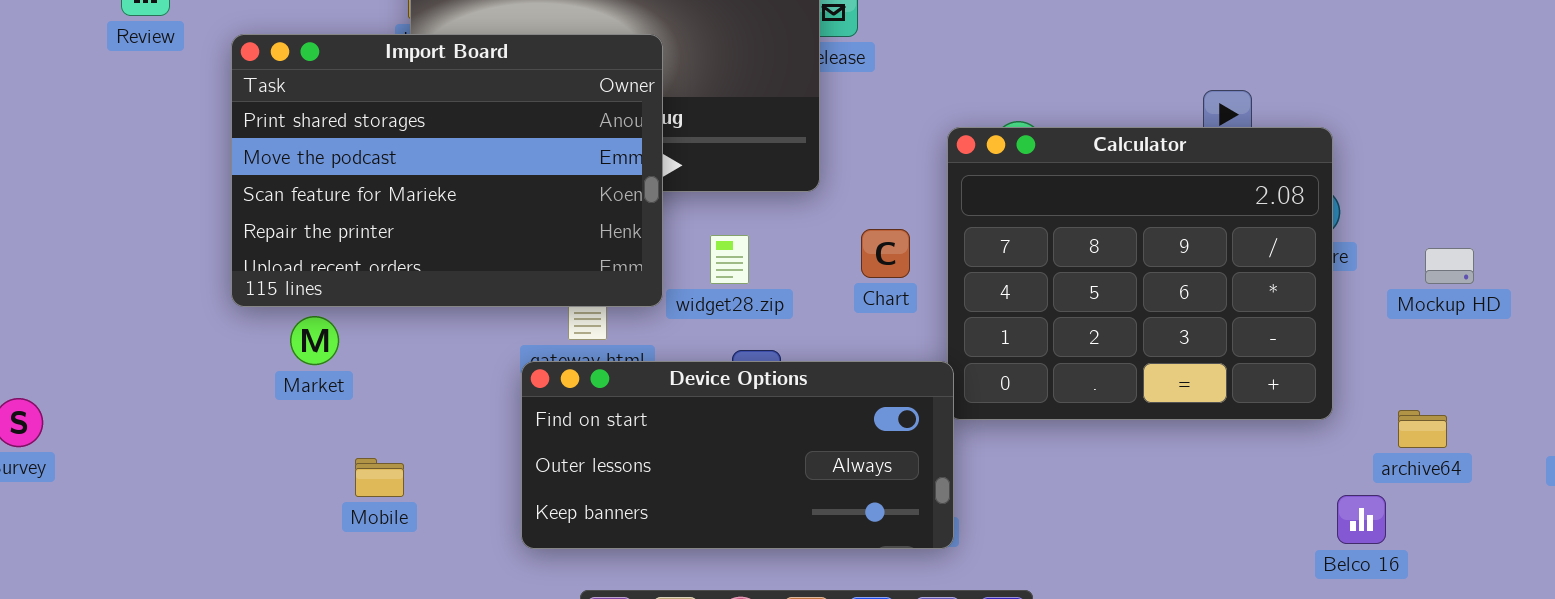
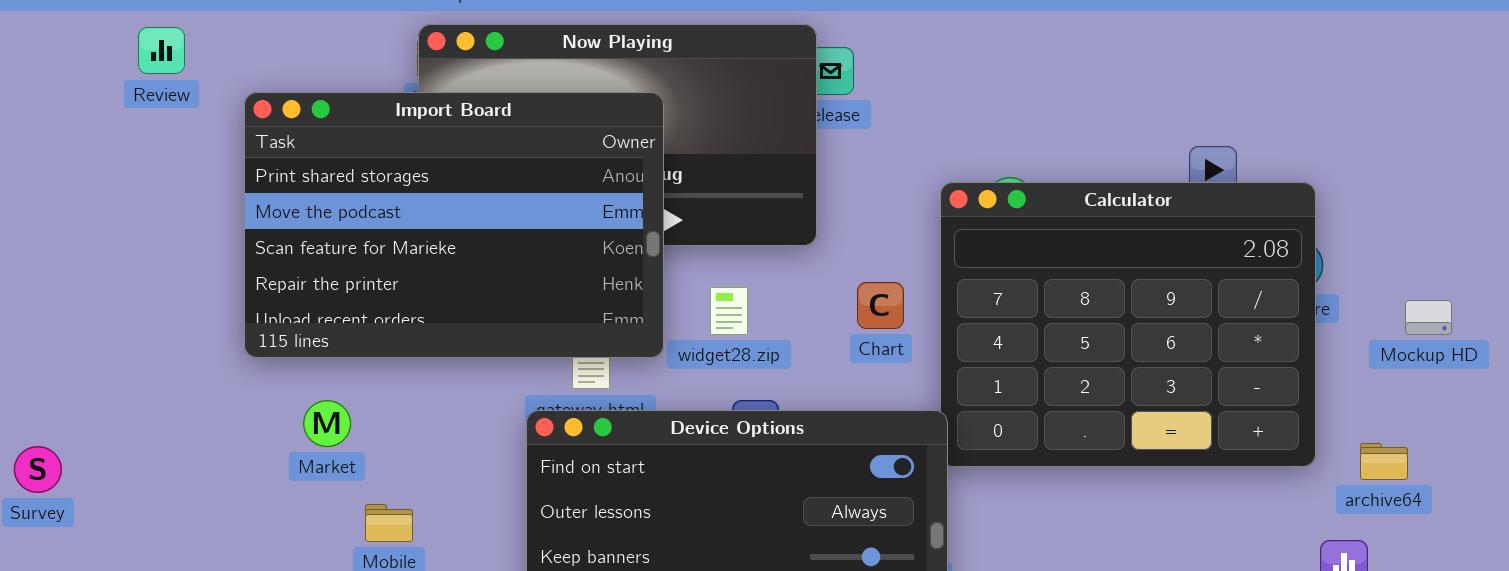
Market: [290,316,339,365] -> [303,400,351,447], moved
archive64: [1398,410,1447,448] -> [1360,443,1408,480], moved

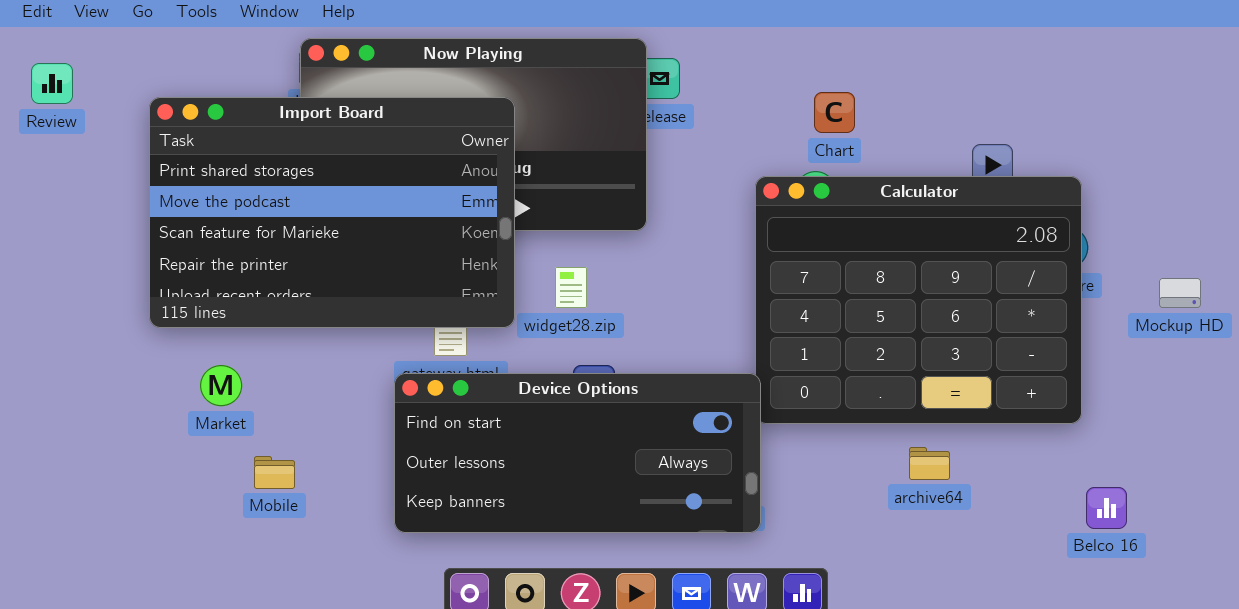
Review: [138,27,185,74] -> [31,63,73,104], moved
Chart: [857,282,904,329] -> [814,92,855,133], moved
archive64: [1360,443,1408,480] -> [909,447,950,480], moved

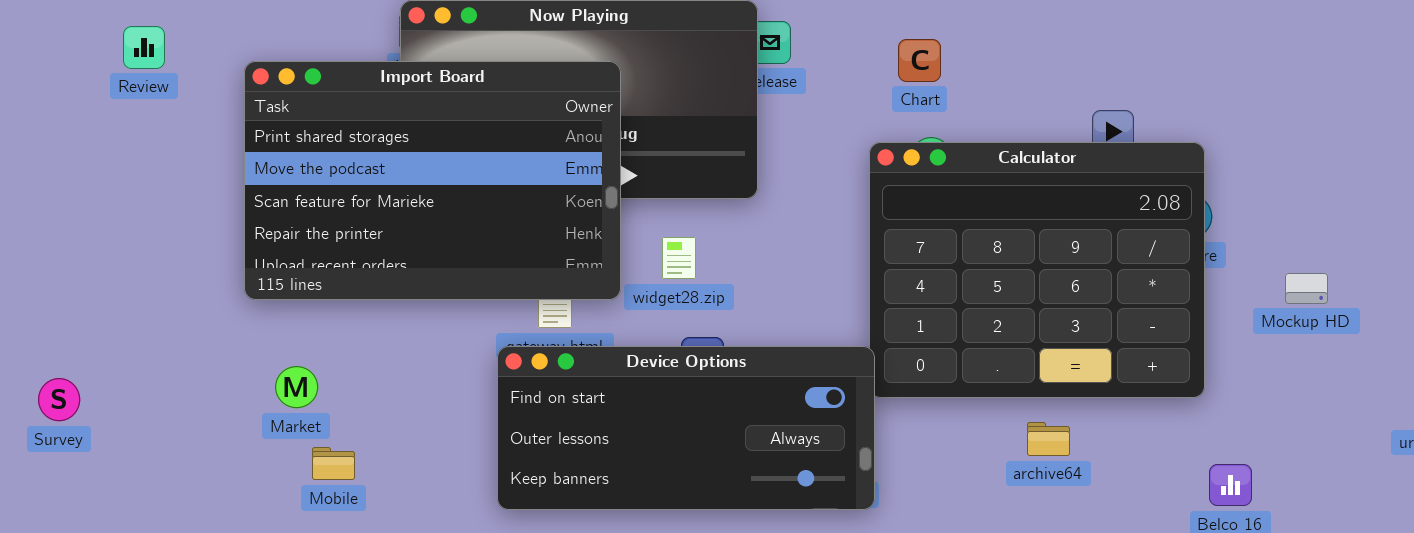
Chart: [814,92,855,133] -> [898,39,941,82], moved
Mockup HD: [1159,278,1201,308] -> [1285,273,1328,304], moved
Market: [200,365,242,406] -> [275,366,318,408], moved
Mobile: [254,456,295,489] -> [312,447,355,480], moved

